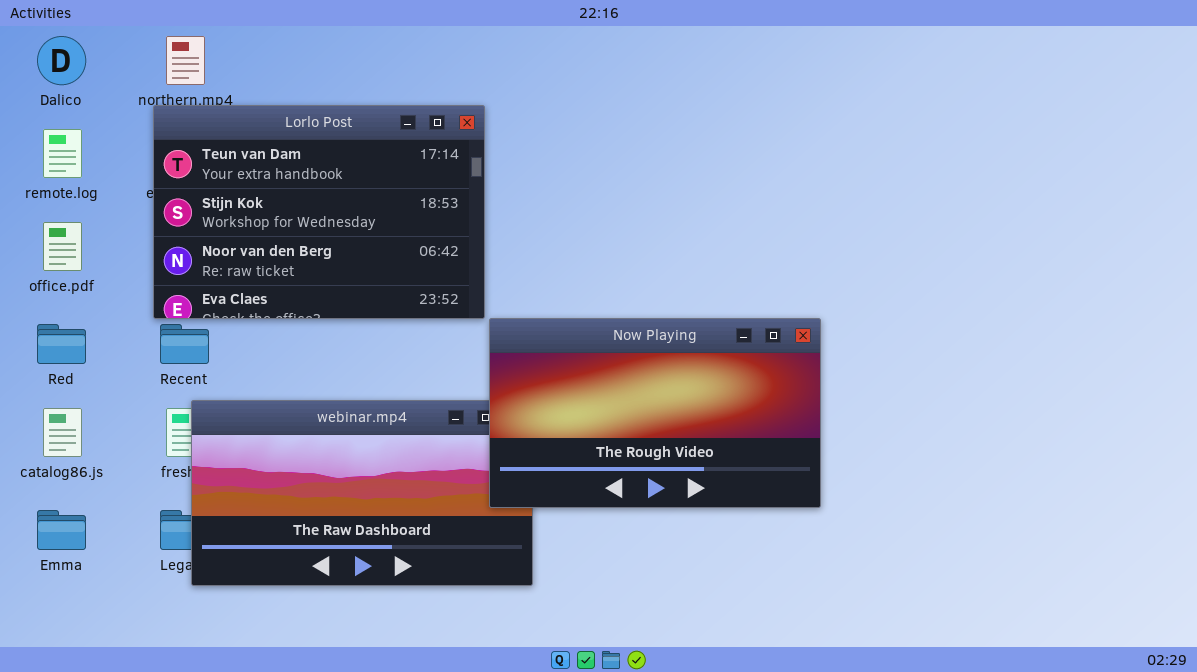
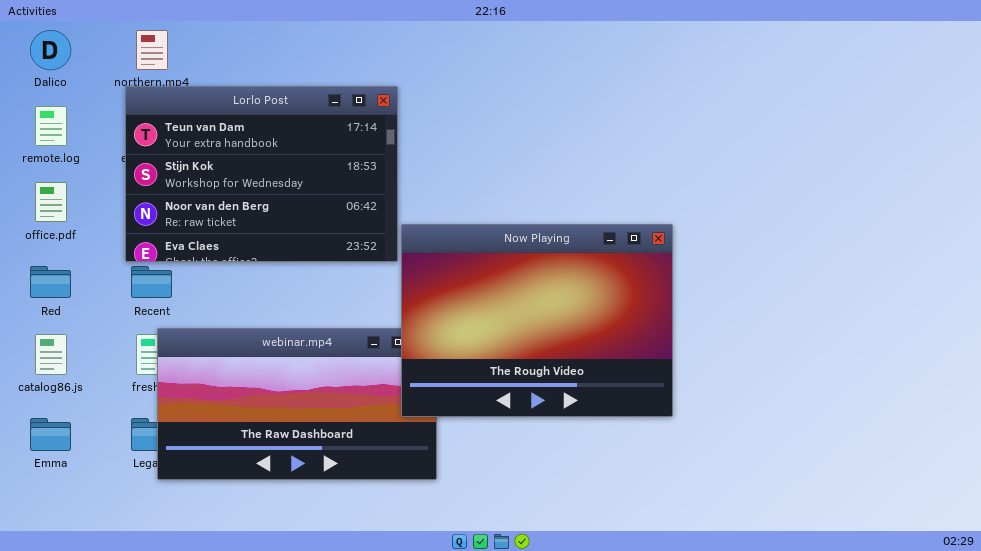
Now Playing: [489,318,821,508] -> [401,224,673,417], resized

